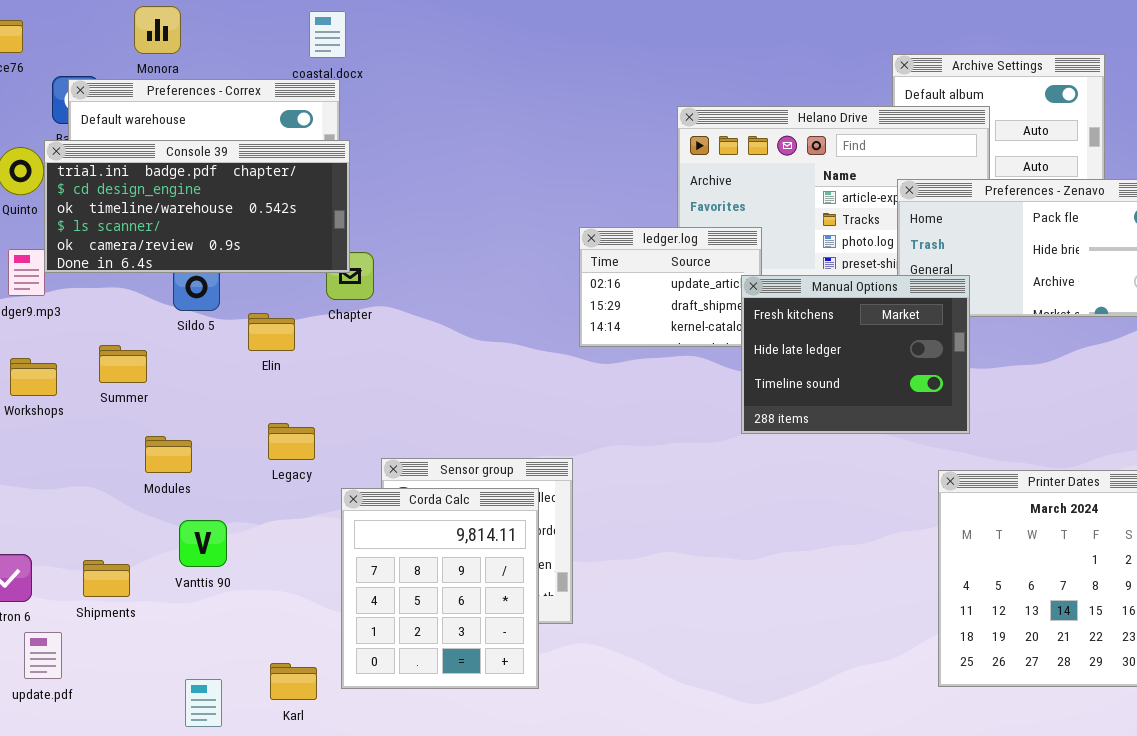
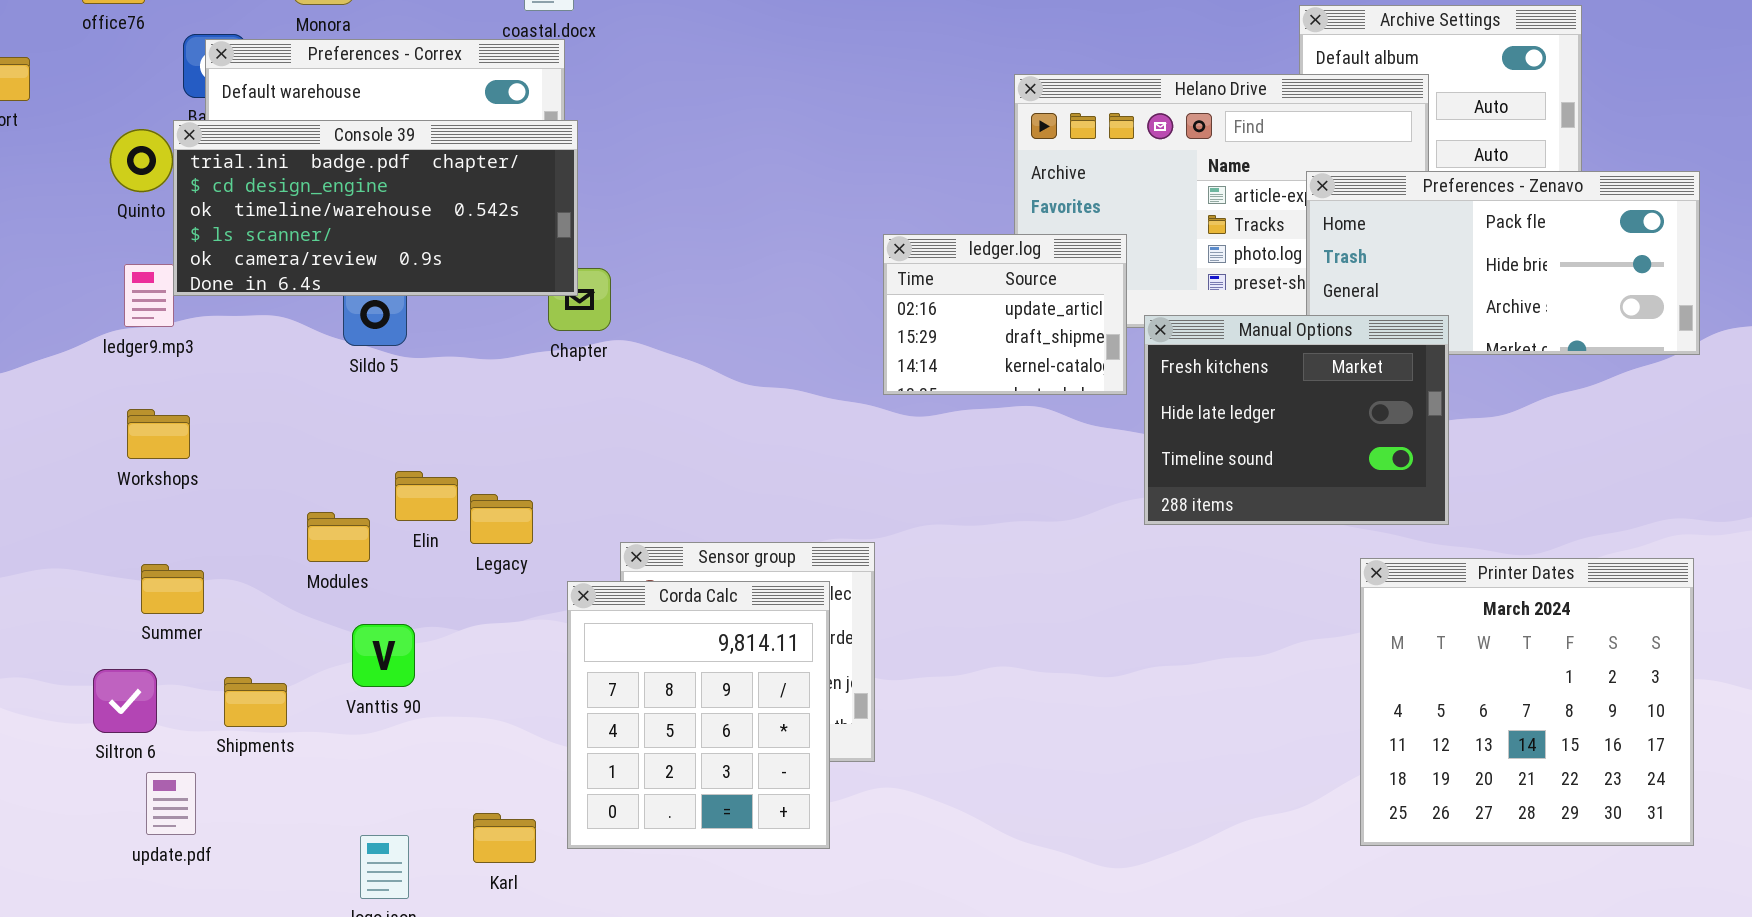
Manual Options: [741,275,970,434] -> [1144,315,1449,525], moved
Elin: [248,313,295,351] -> [395,471,458,521], moved
Summer: [99,345,147,383] -> [141,564,204,614], moved

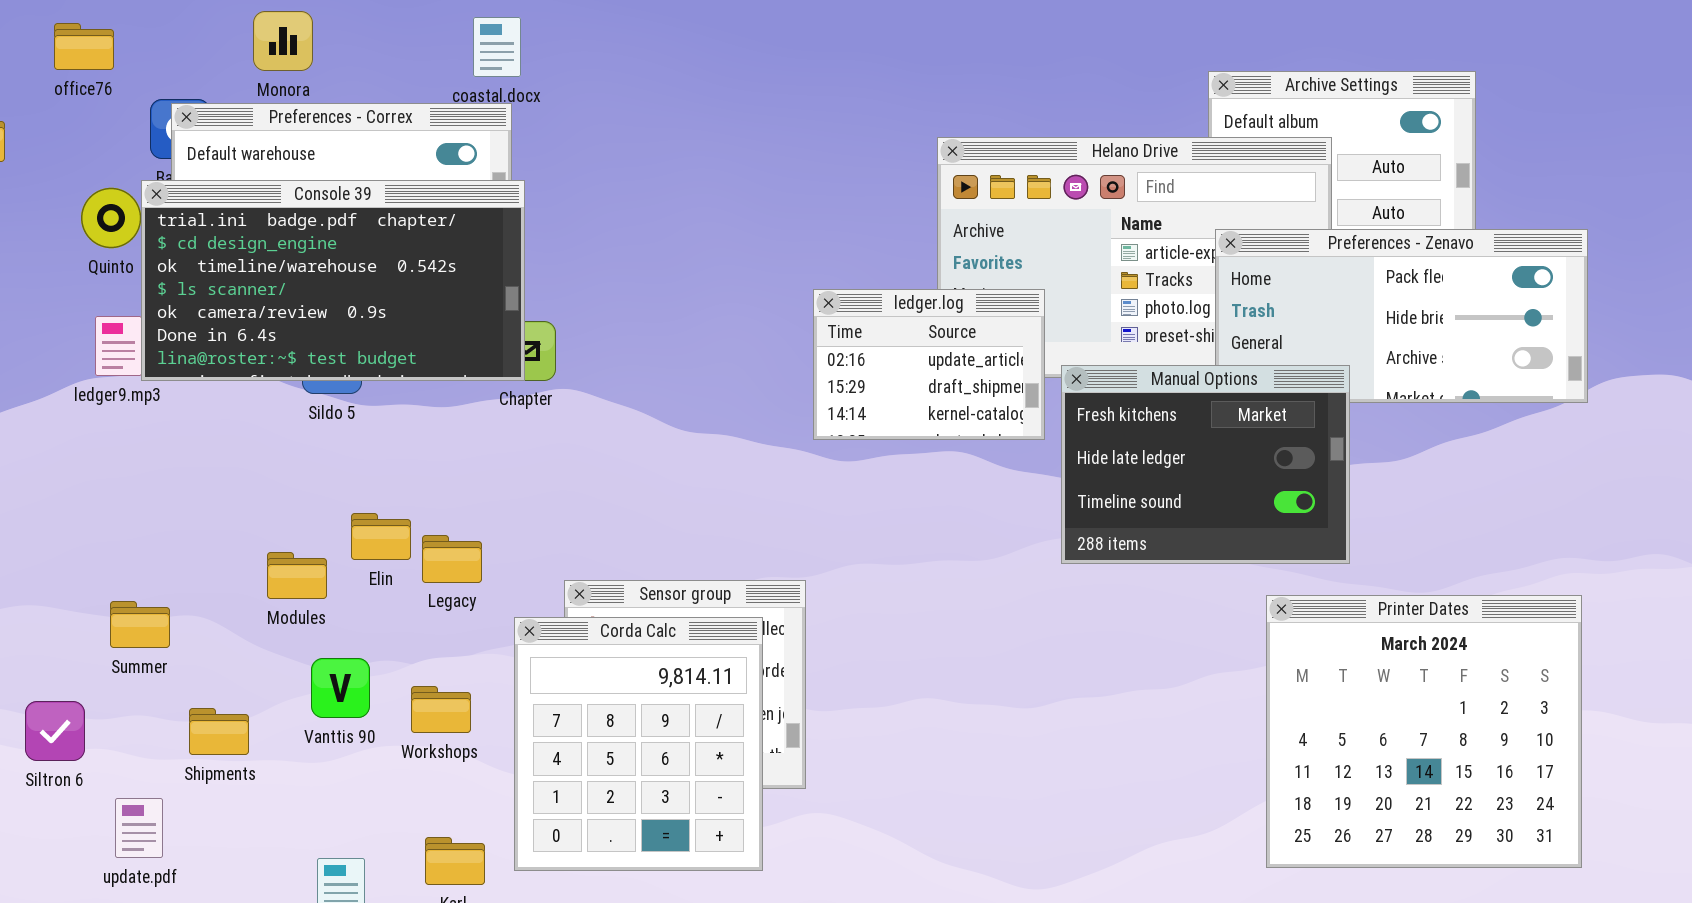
Console 39: [173,120,578,296] -> [141,180,525,381], resized
Workshops: [127,409,190,459] -> [411,686,471,733], moved
Siltron 6: [93,669,157,733] -> [25,701,85,761], moved

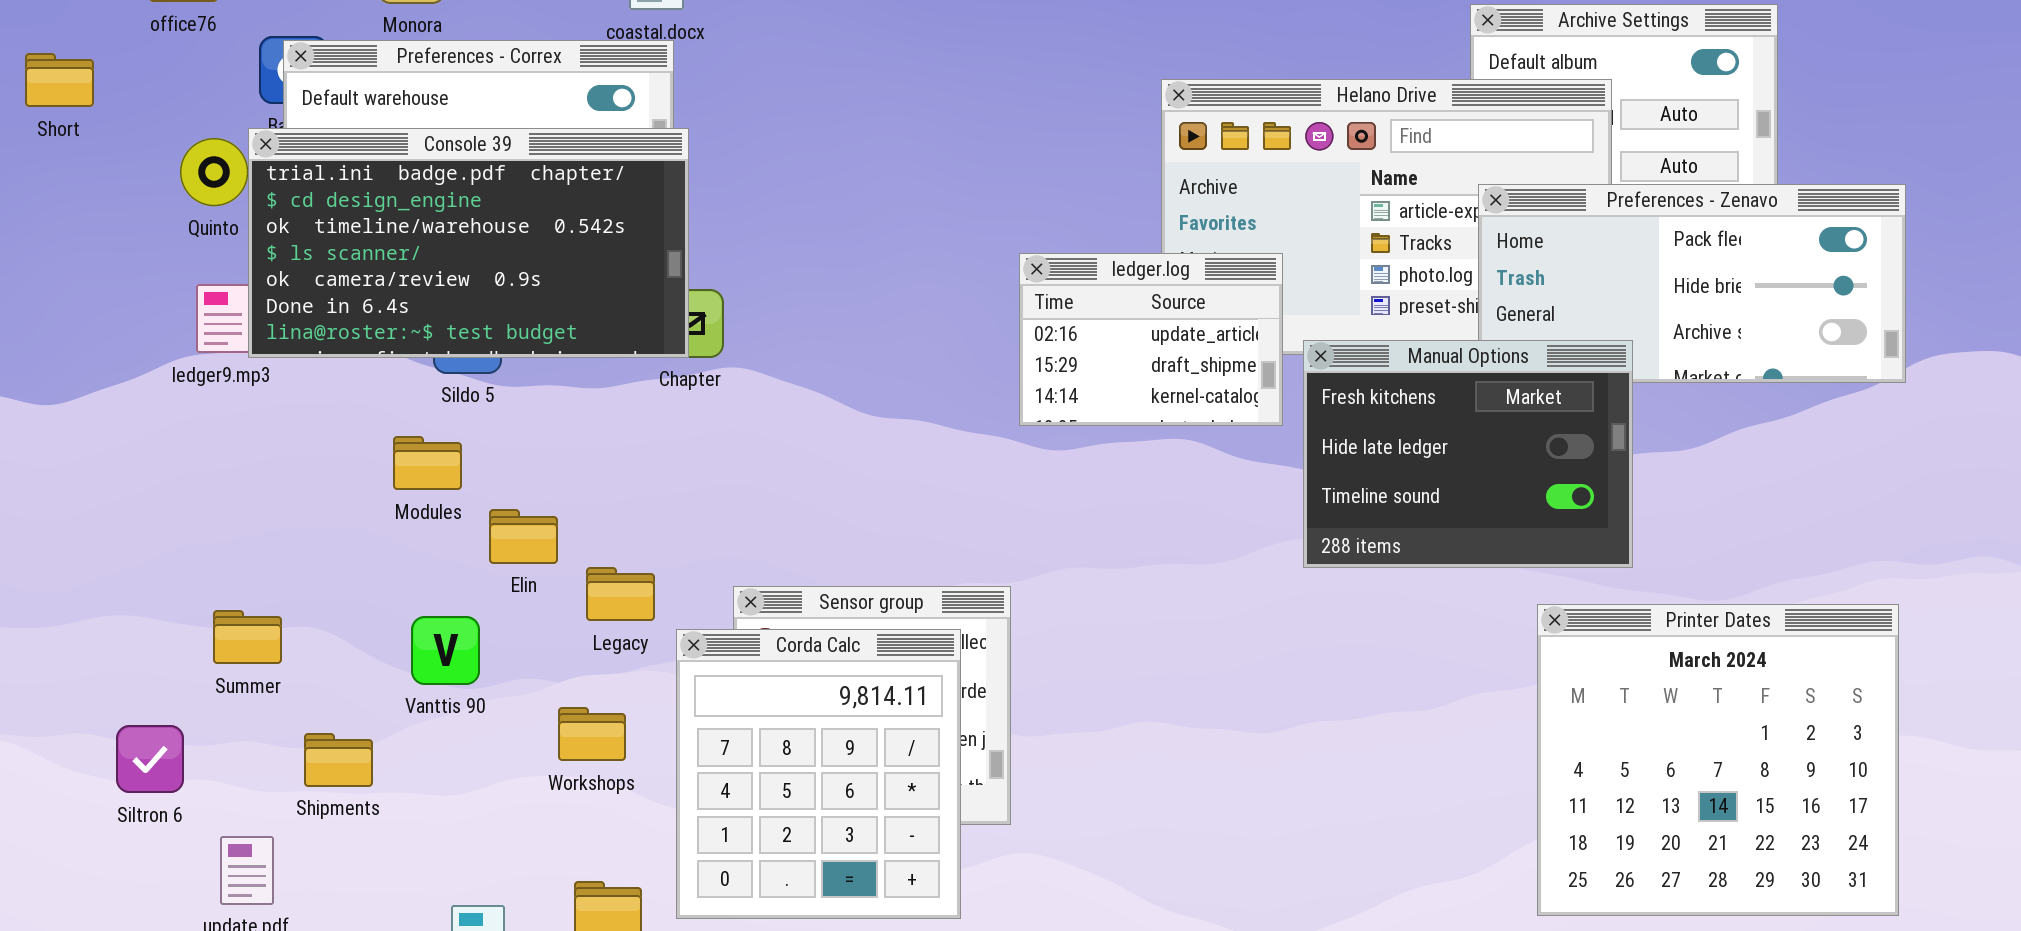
Legacy: [422,535,482,583] -> [586,567,655,621], moved
Modules: [267,552,327,599] -> [393,436,462,490], moved
Vanttis 90: [311,658,370,718] -> [411,616,480,685], moved

